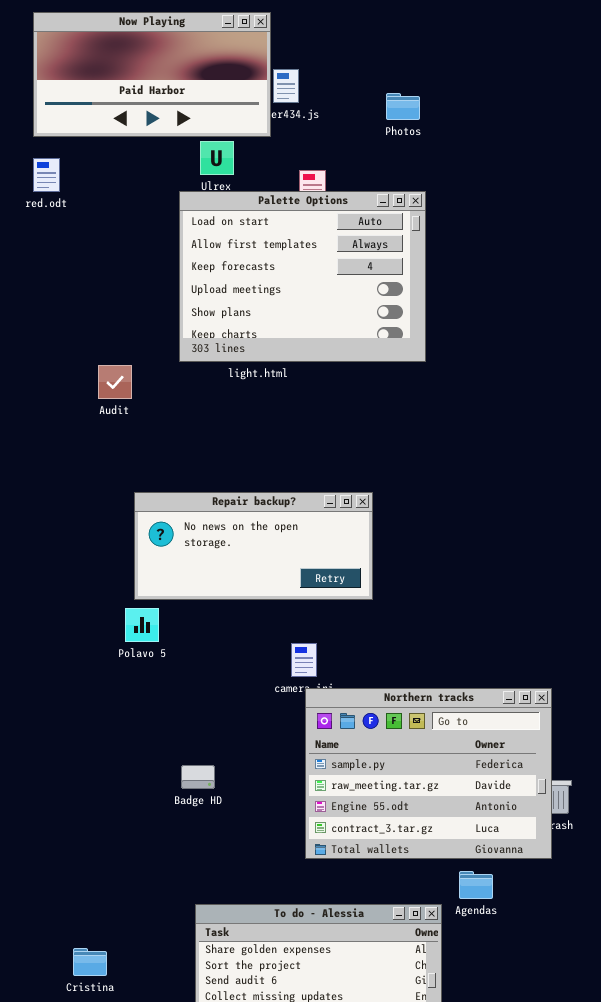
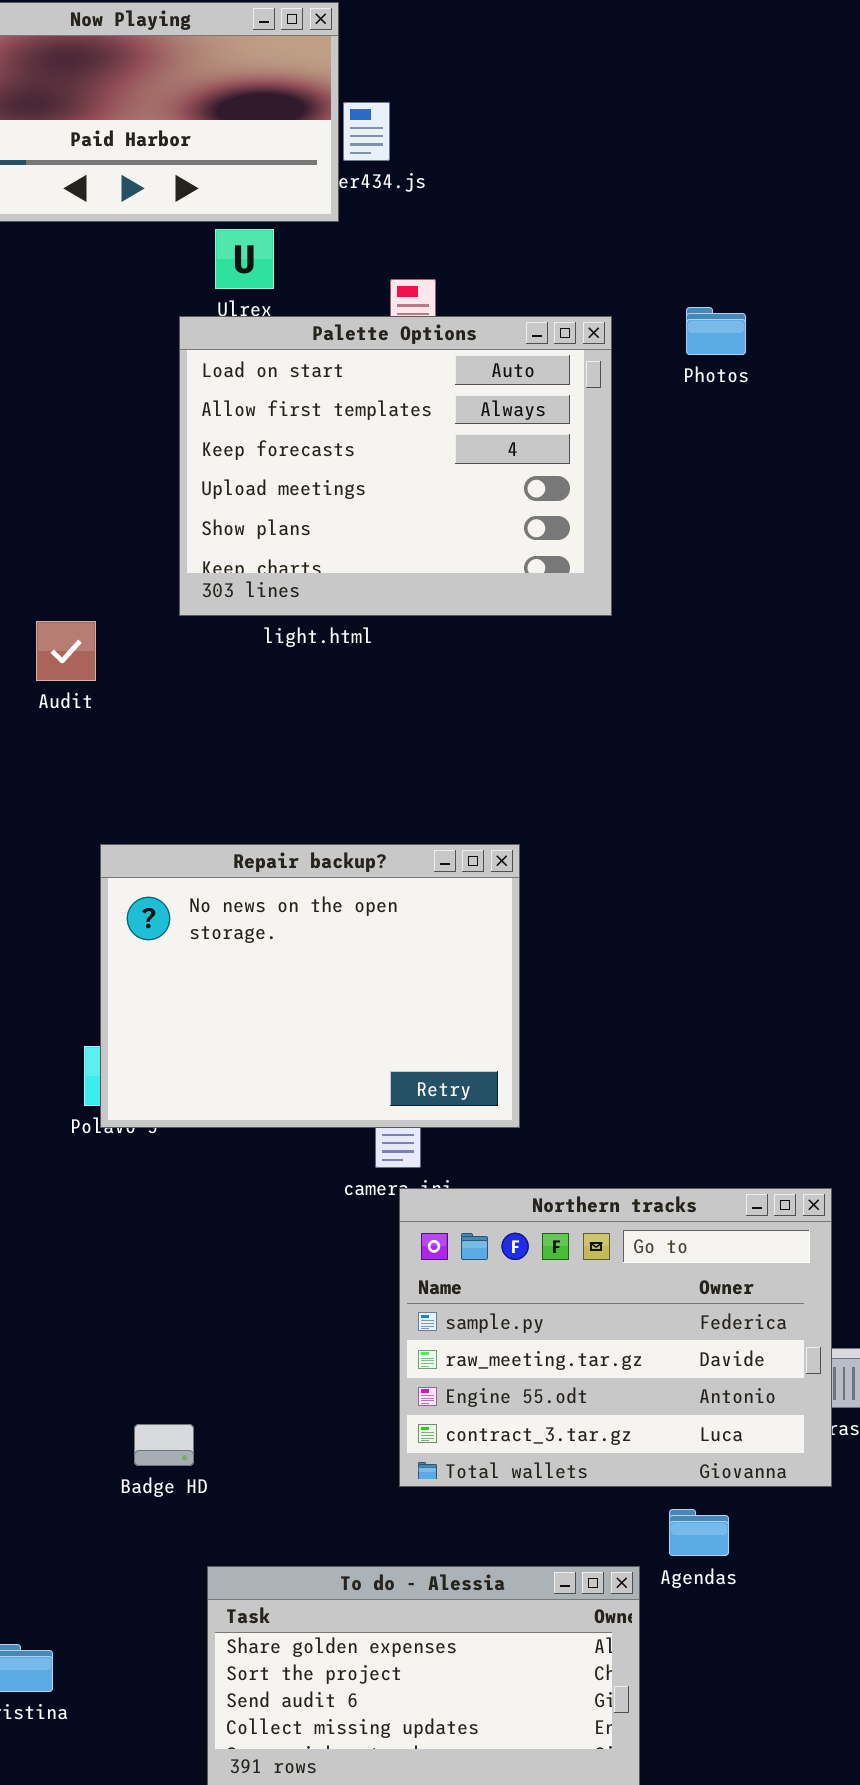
Photos: [386,93,420,120] -> [686,307,746,355], moved
Repair backup?: [134,492,373,600] -> [100,844,520,1128], resized
Badge HD: [181,765,215,789] -> [134,1424,194,1466], moved

